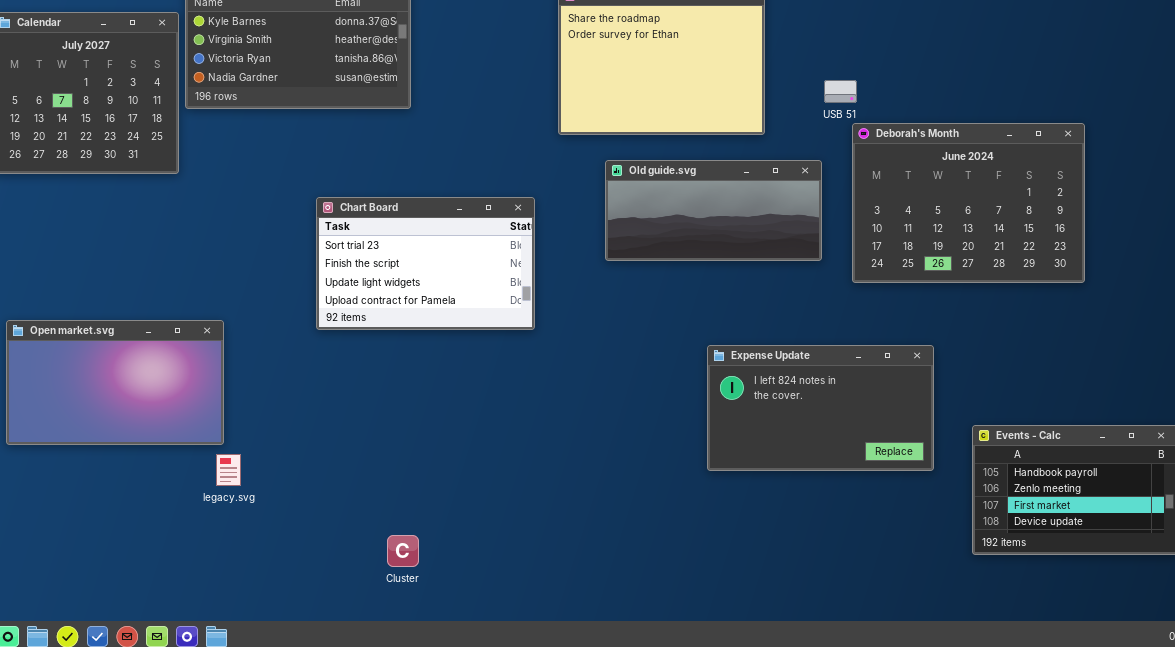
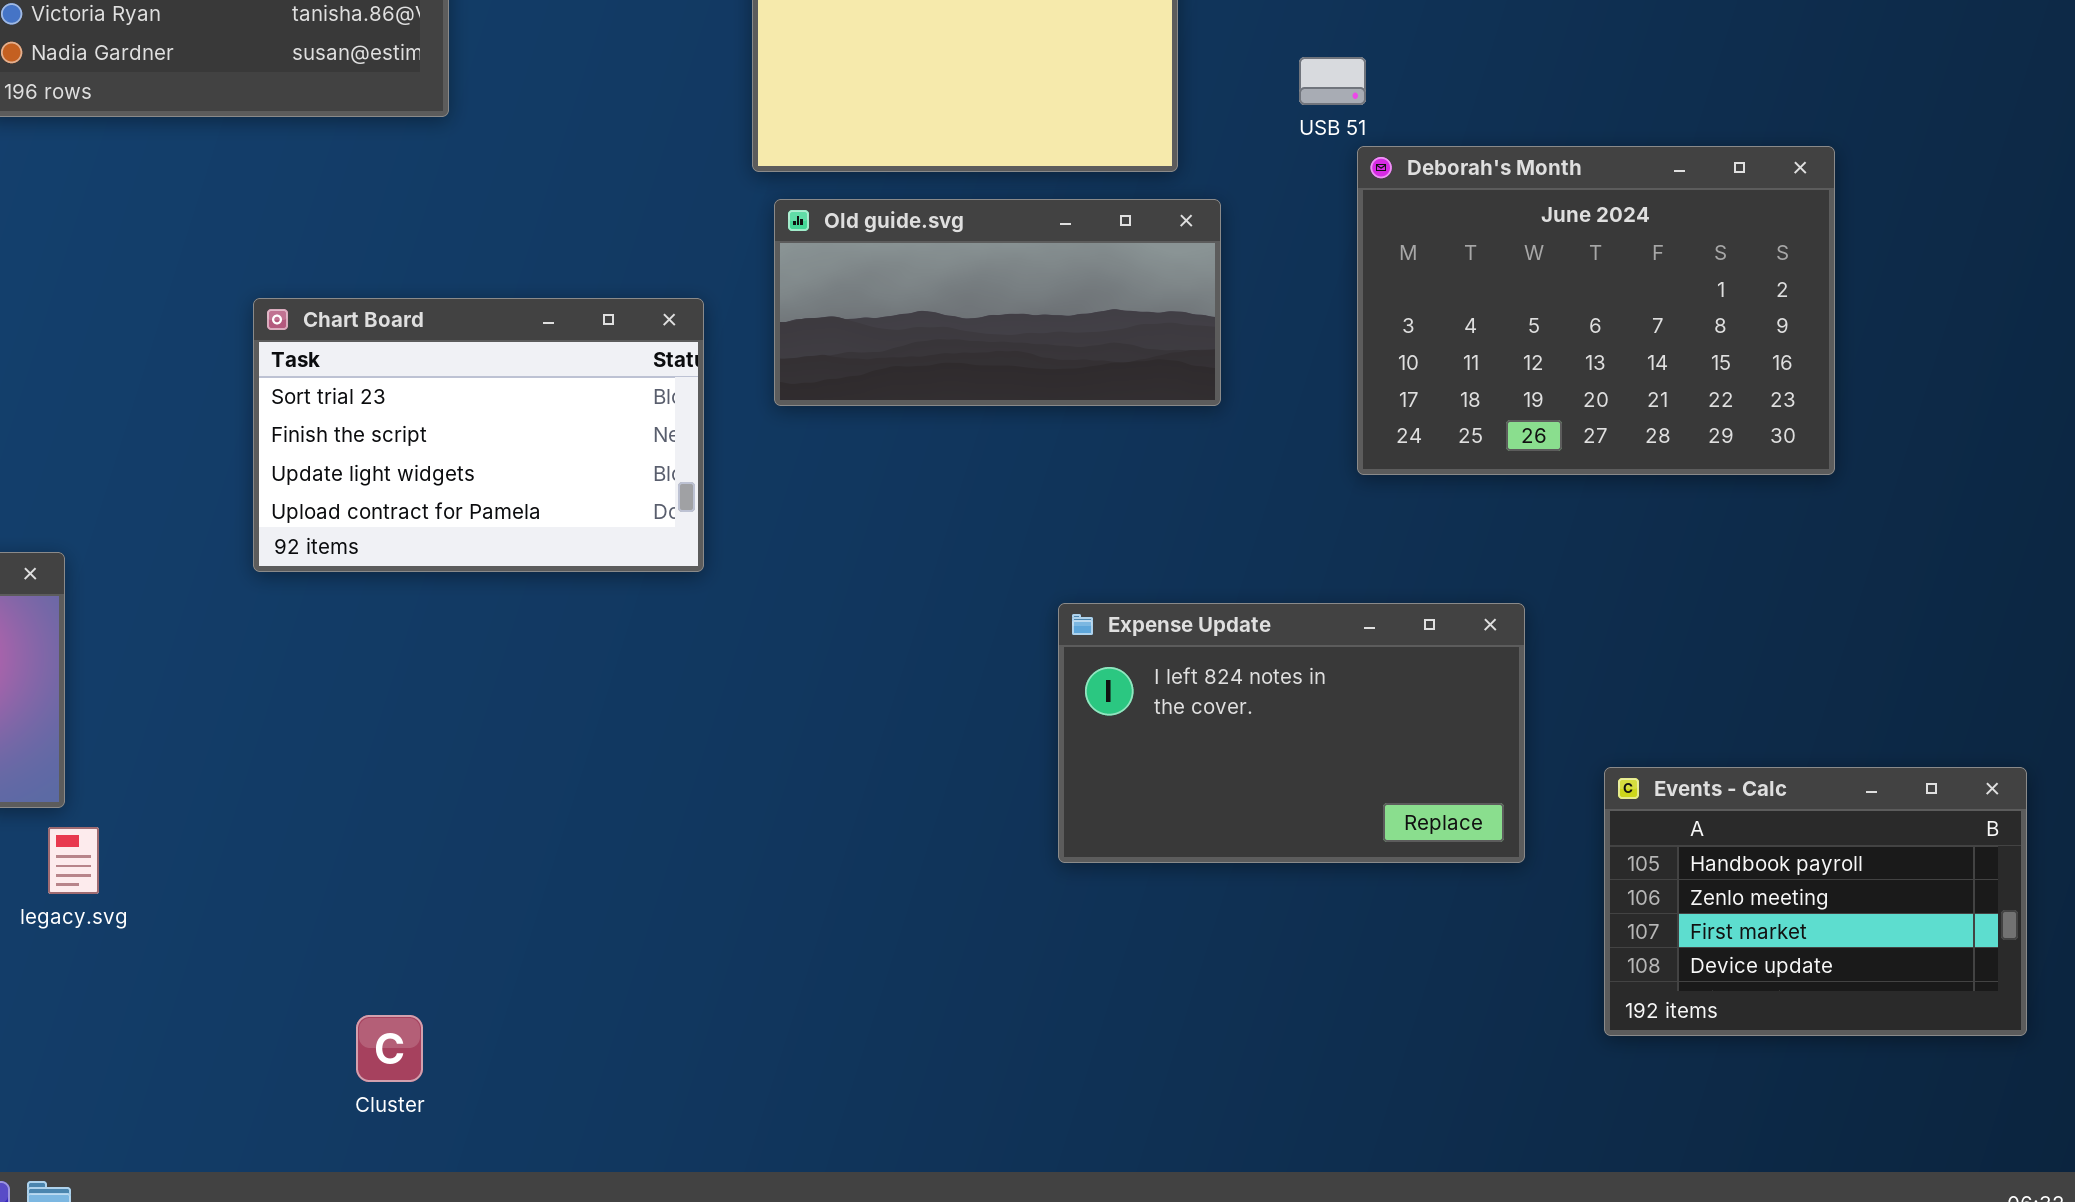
Old guide.svg: [605,160,822,261] -> [774,199,1221,406], moved
Cluster: [387,535,419,567] -> [356,1015,423,1082], moved

